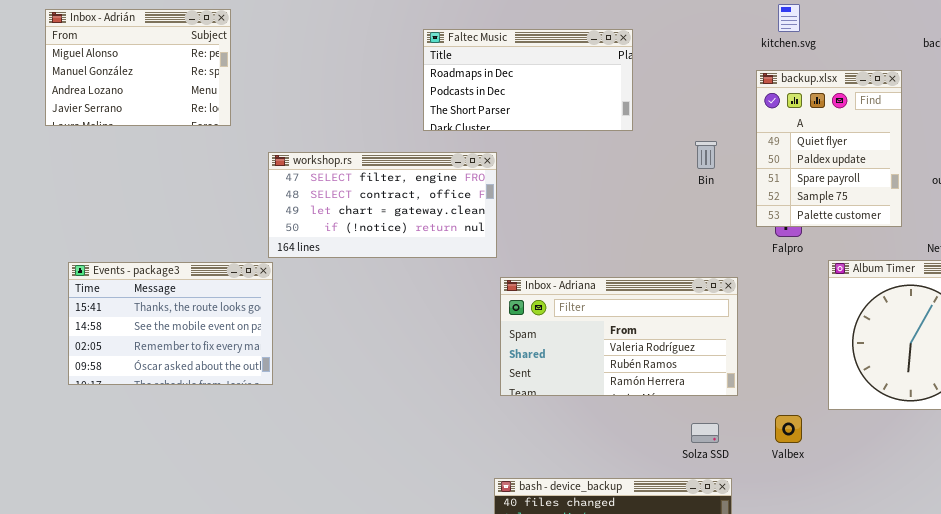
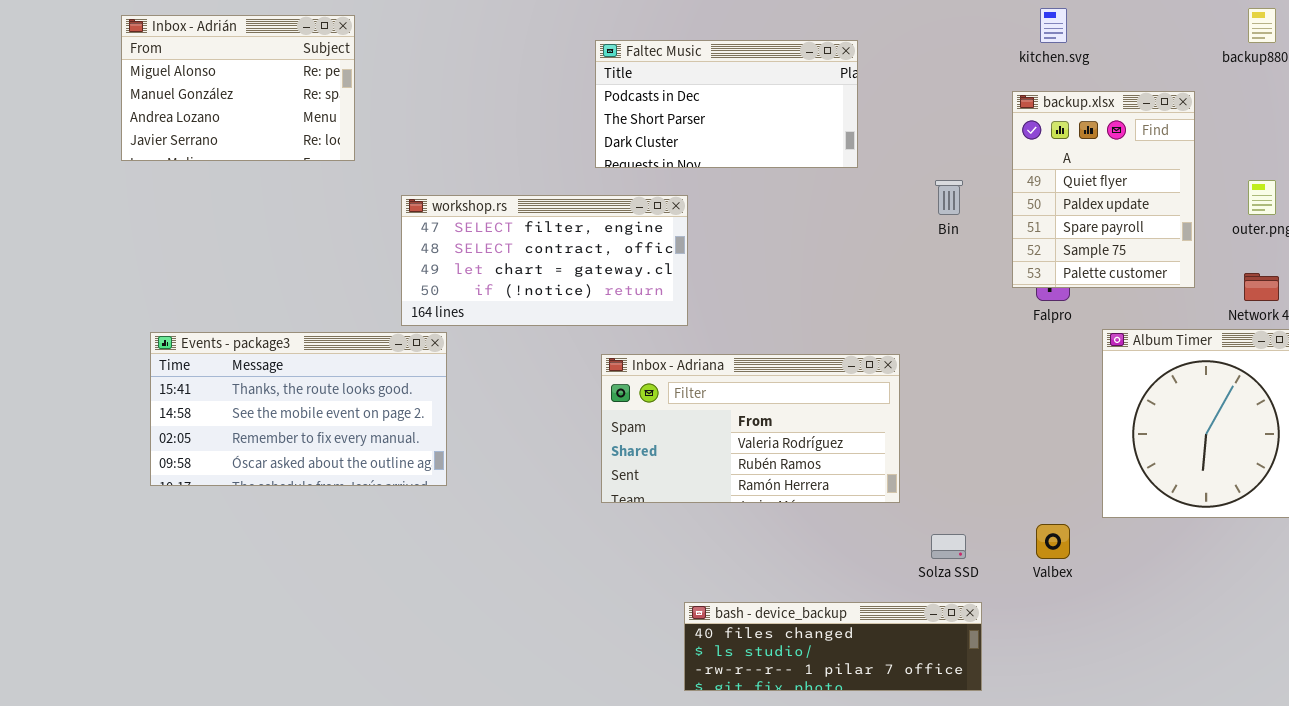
Faltec Music: [423,29,633,131] -> [595,40,858,168], scrolled down 1 row
Events - package3: [68,262,273,385] -> [150,332,447,486], resized
Inbox - Adriana: [500,277,738,396] -> [601,354,900,503], moved

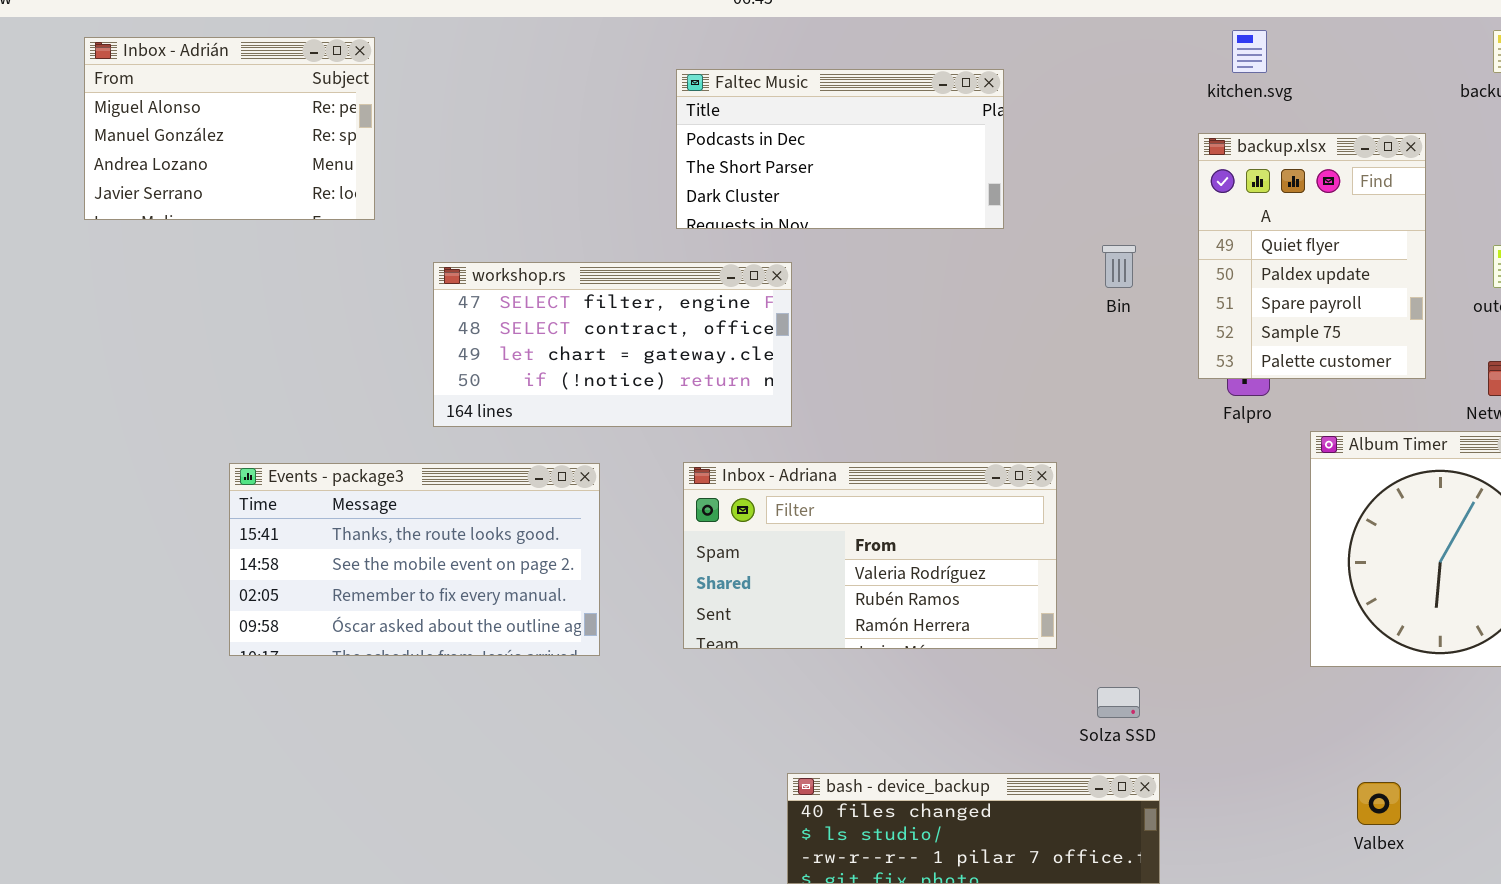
Events - package3: [150,332,447,486] -> [229,463,600,656], moved
Valbex: [1036,524,1070,559] -> [1357,782,1401,825], moved

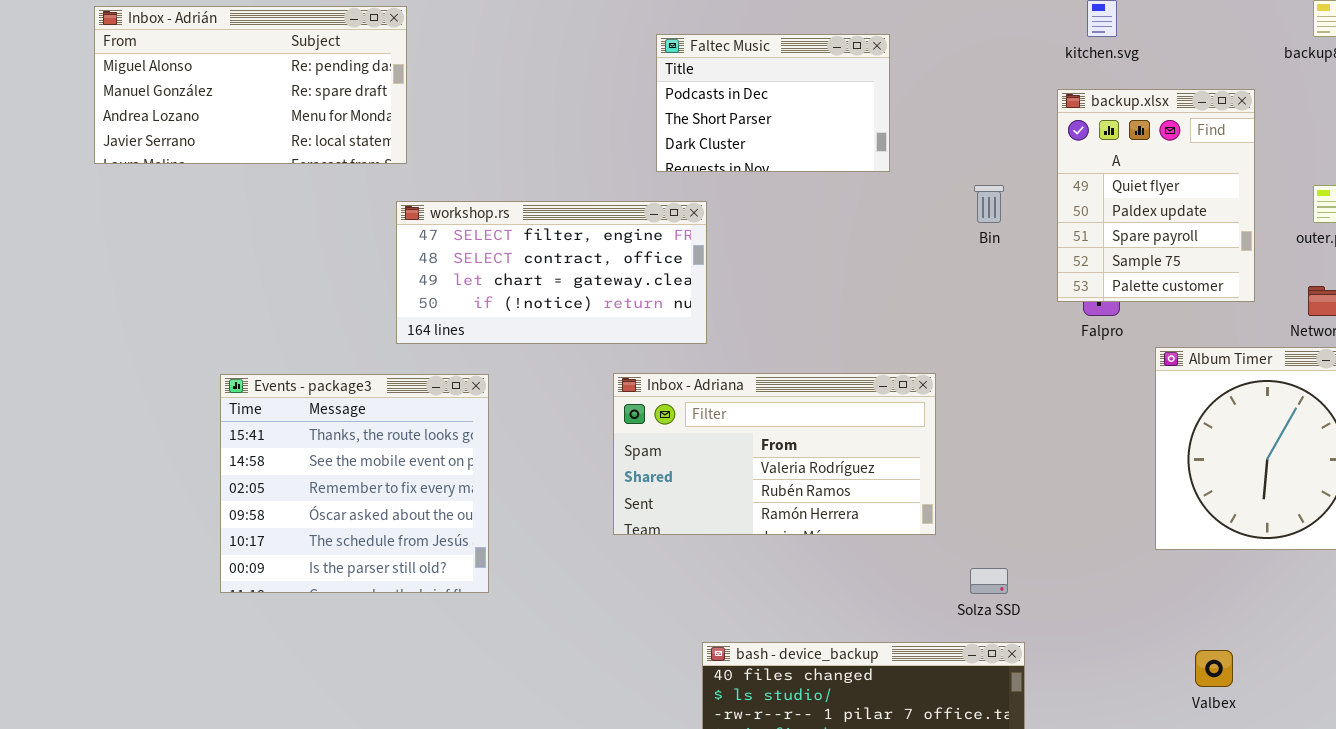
Inbox - Adrián: [84,37,375,220] -> [94,6,407,164], resized
Faltec Music: [676,69,1004,229] -> [656,34,890,172], resized
Events - package3: [229,463,600,656] -> [220,374,489,593], resized

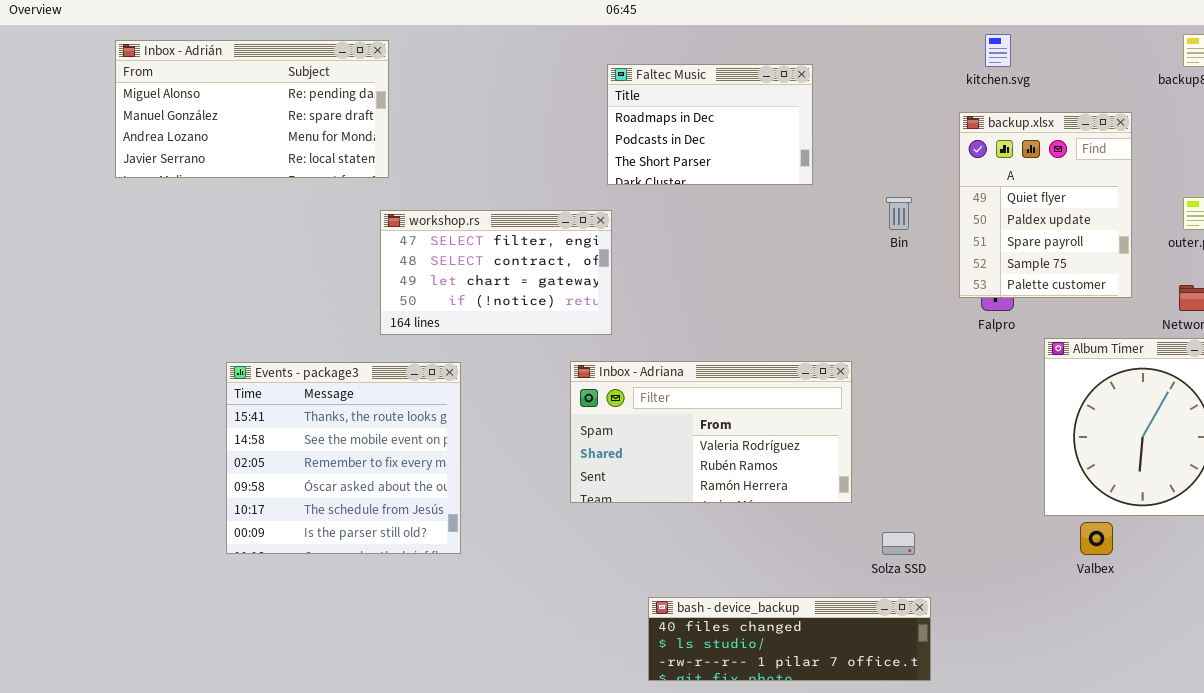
Faltec Music: [656,34,890,172] -> [607,64,813,185], scrolled up 1 row
workshop.rs: [396,201,707,344] -> [380,210,612,335], resized
Valbex: [1195,650,1233,687] -> [1080,522,1113,555], moved

